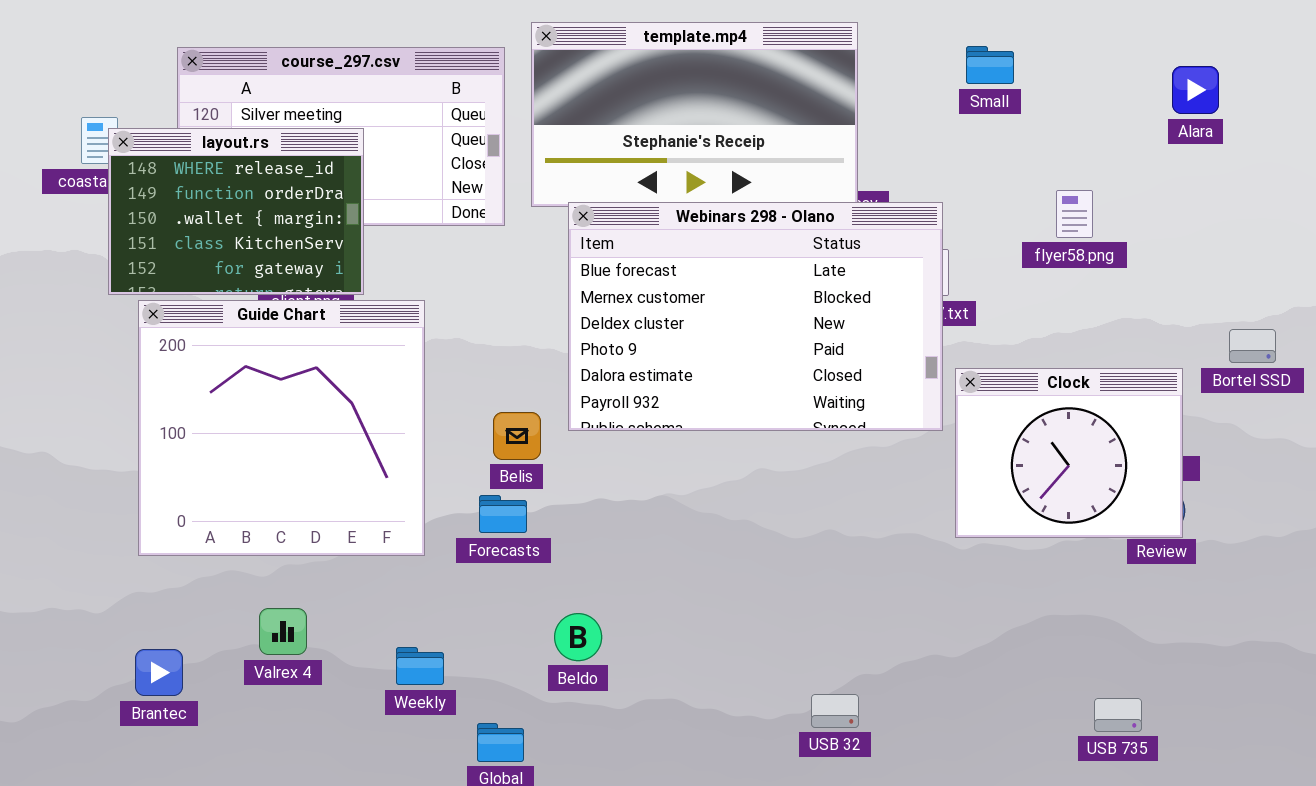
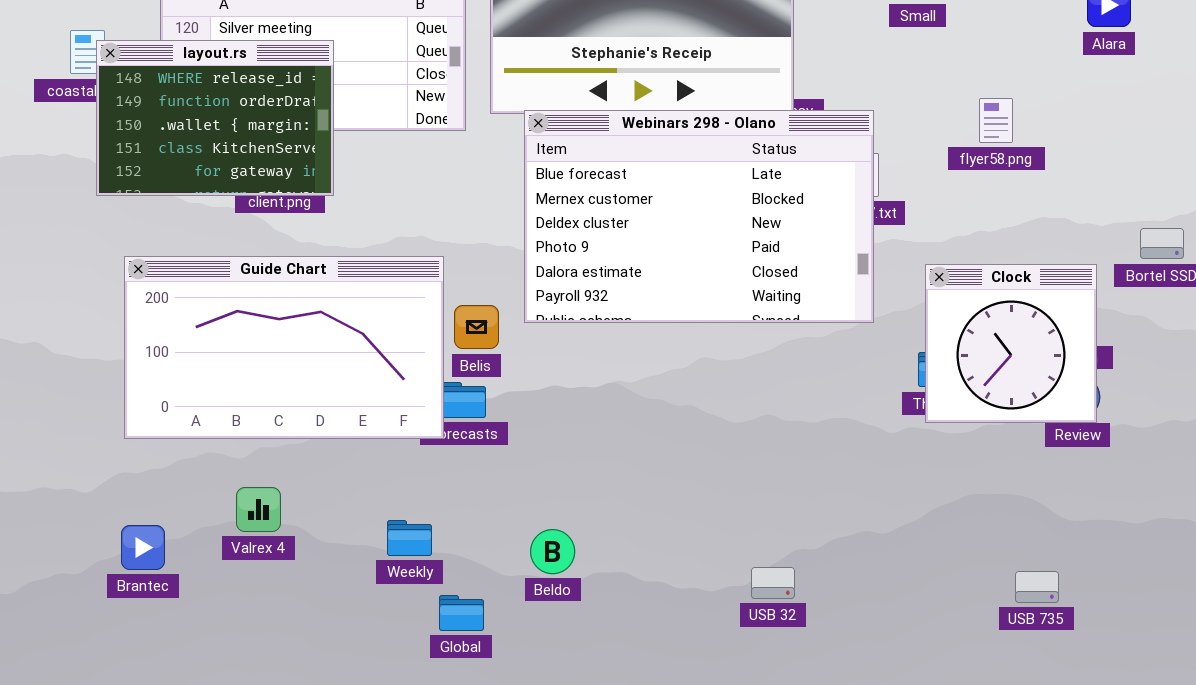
Guide Chart: [138,300,425,556] -> [124,256,444,439], resized
Clock: [955,368,1183,538] -> [925,264,1097,423], resized
Beldo: [554,613,602,661] -> [530,529,575,574], moved
Weekly: [396,647,444,685] -> [387,520,432,556], moved

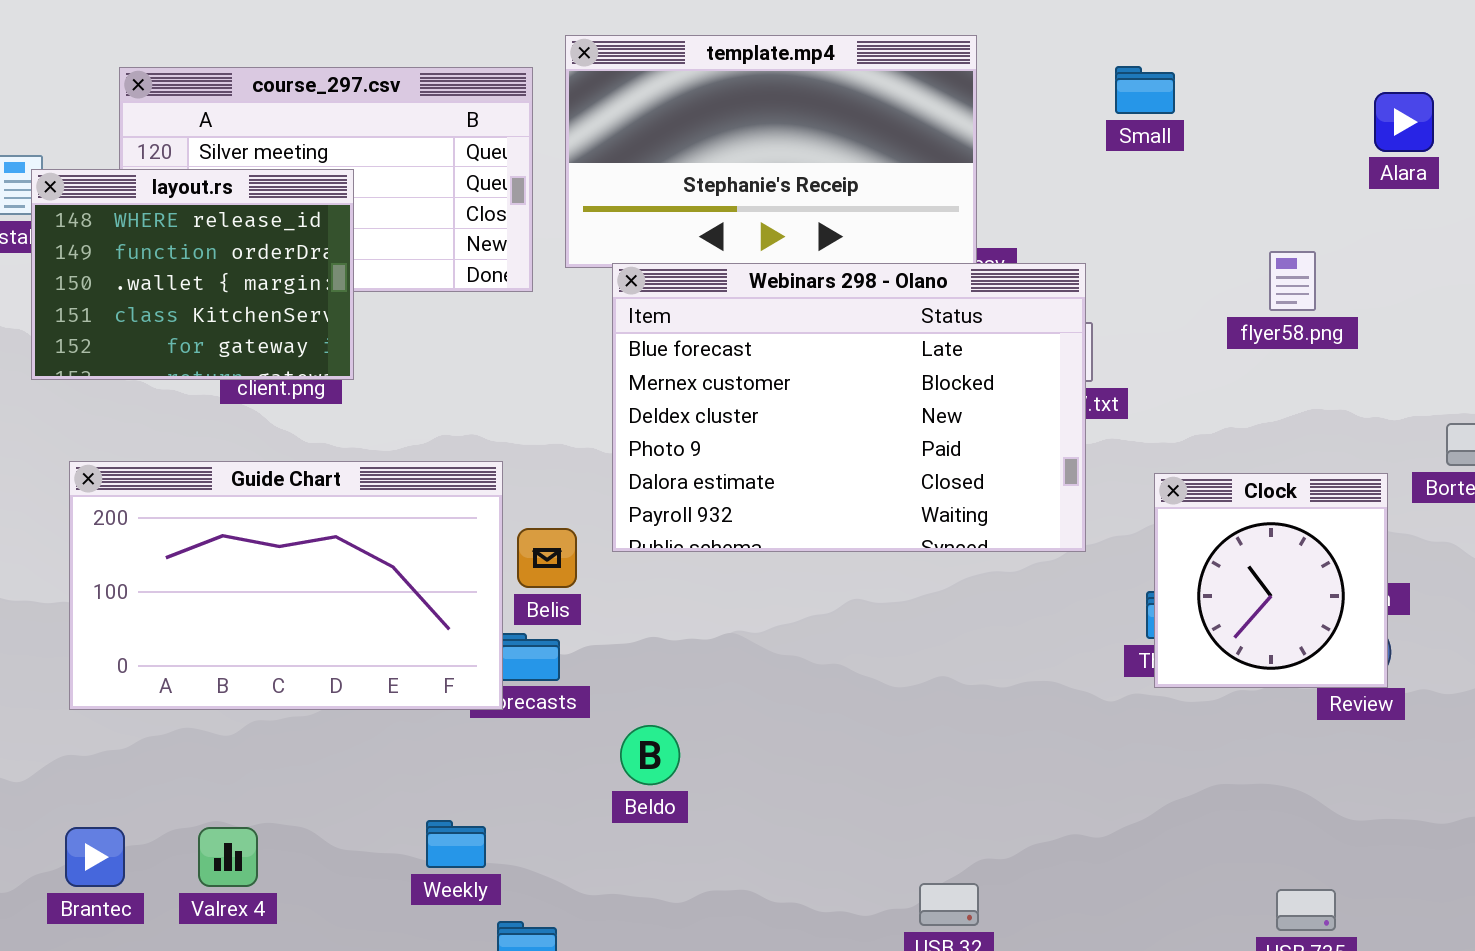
flyer58.png: [979,98,1013,143] -> [1269,251,1316,311], moved
Valrex 4: [236,487,281,532] -> [198,827,258,887], moved
Beldo: [530,529,575,574] -> [620,725,680,785], moved

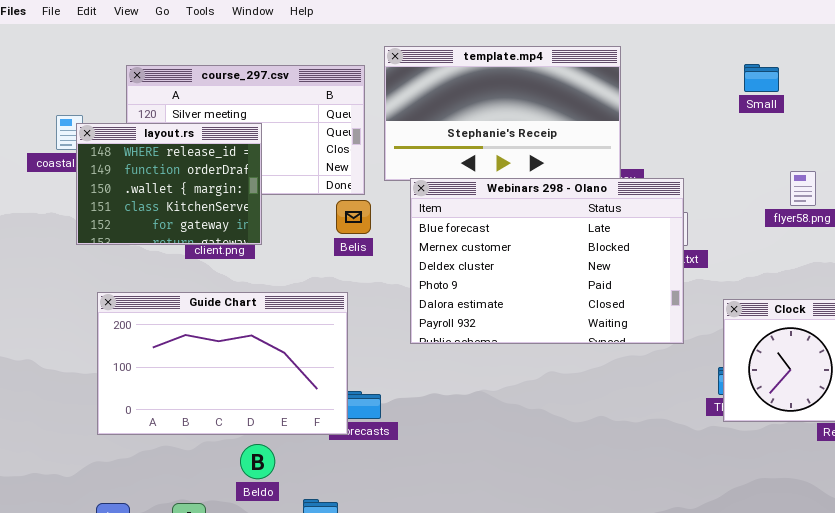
Small: [1115,66,1175,114] -> [744,64,779,92], moved
Belis: [517,528,577,588] -> [336,200,371,234], moved
Beldo: [620,725,680,785] -> [240,444,275,479], moved

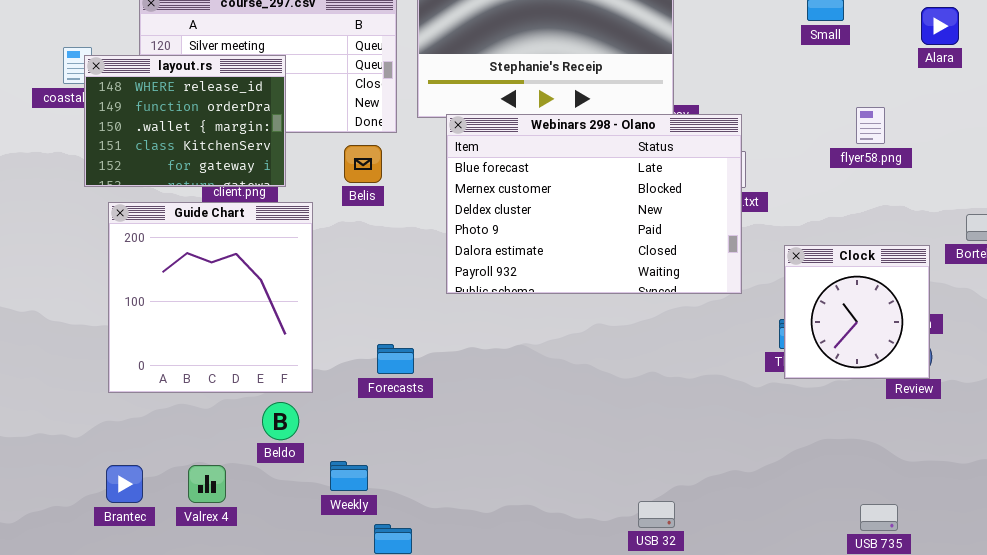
Belis: [336,200,371,234] -> [344,145,382,183], moved
Guide Chart: [97,292,348,435] -> [108,202,313,393], resized

